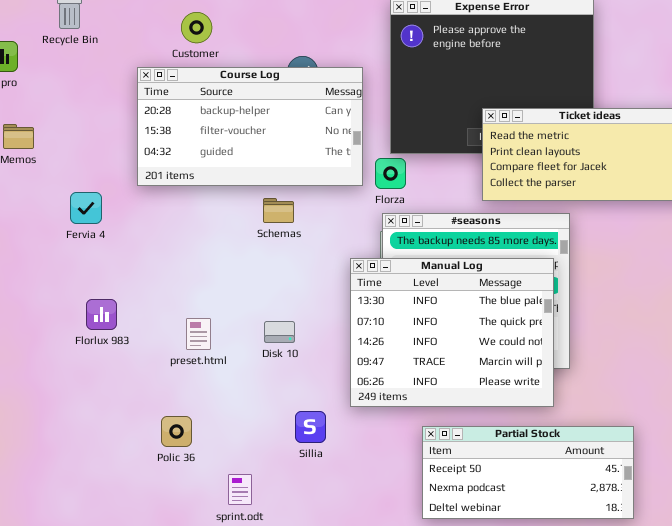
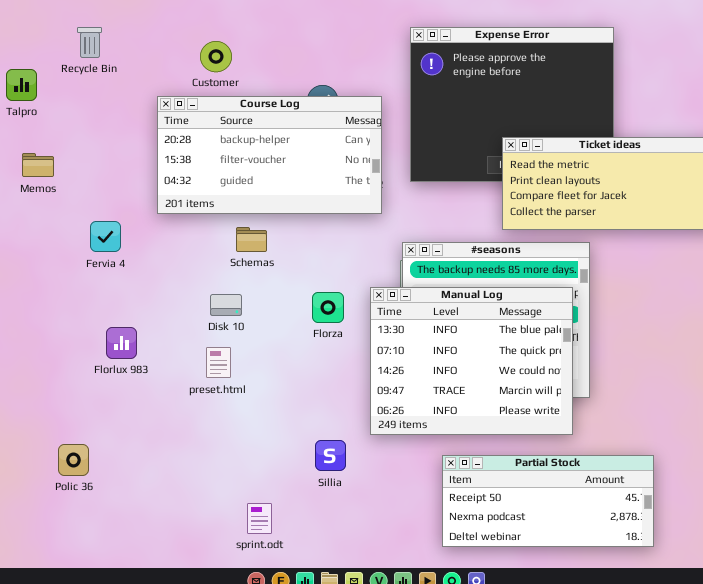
Florza: [375,158,406,189] -> [312,292,344,323], moved
Schemas: [263,198,294,223] -> [236,227,267,252], moved
Disk 10: [264,321,295,343] -> [210,294,242,316], moved
Polic 36: [161,416,192,447] -> [58,444,89,476], moved

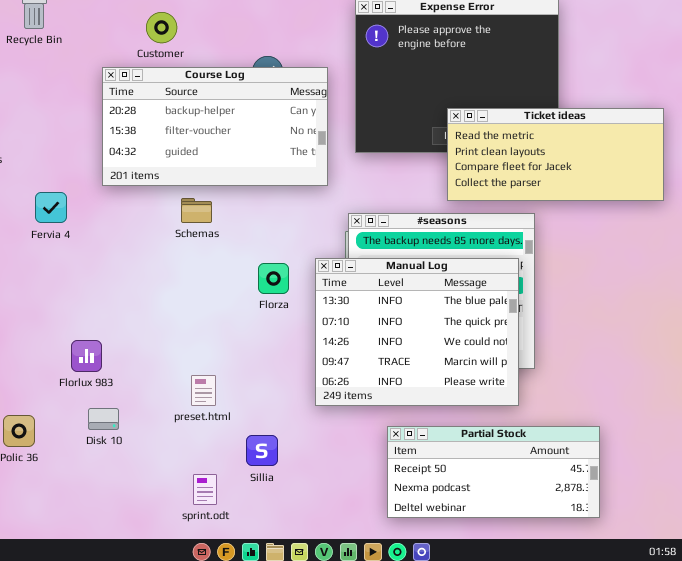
Disk 10: [210,294,242,316] -> [88,408,119,430], moved
Florlux 983: [106,327,137,359] -> [71,340,102,372], moved
preset.html: [206,347,231,378] -> [191,375,216,406], moved
Sillia: [315,440,346,471] -> [246,435,278,466], moved

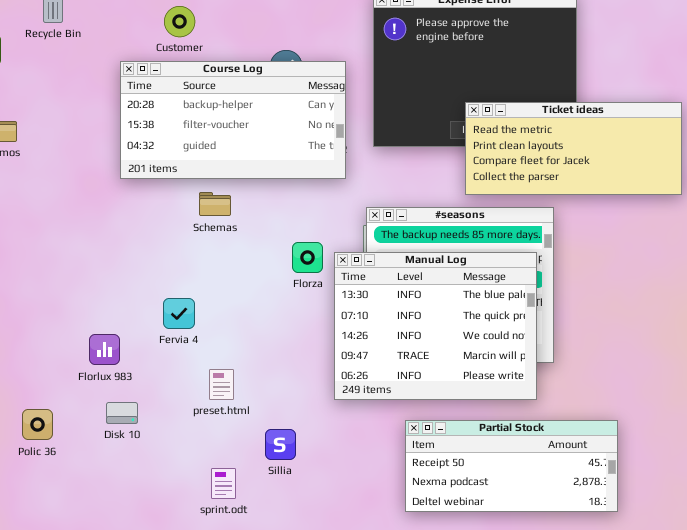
Fervia 4: [35,192,67,223] -> [163,298,195,329], moved
Florza: [258,263,289,294] -> [292,242,323,273], moved

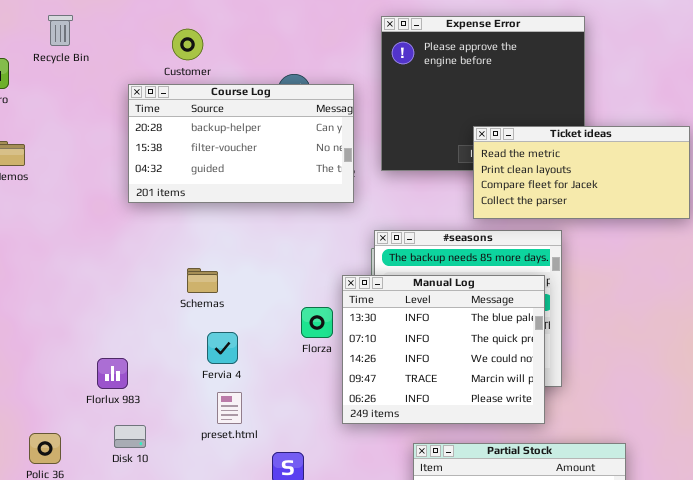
Schemas: [199,192,231,216] -> [187,268,218,293], moved
Florza: [292,242,323,273] -> [301,307,333,338], moved
Fervia 4: [163,298,195,329] -> [207,332,238,364], moved

